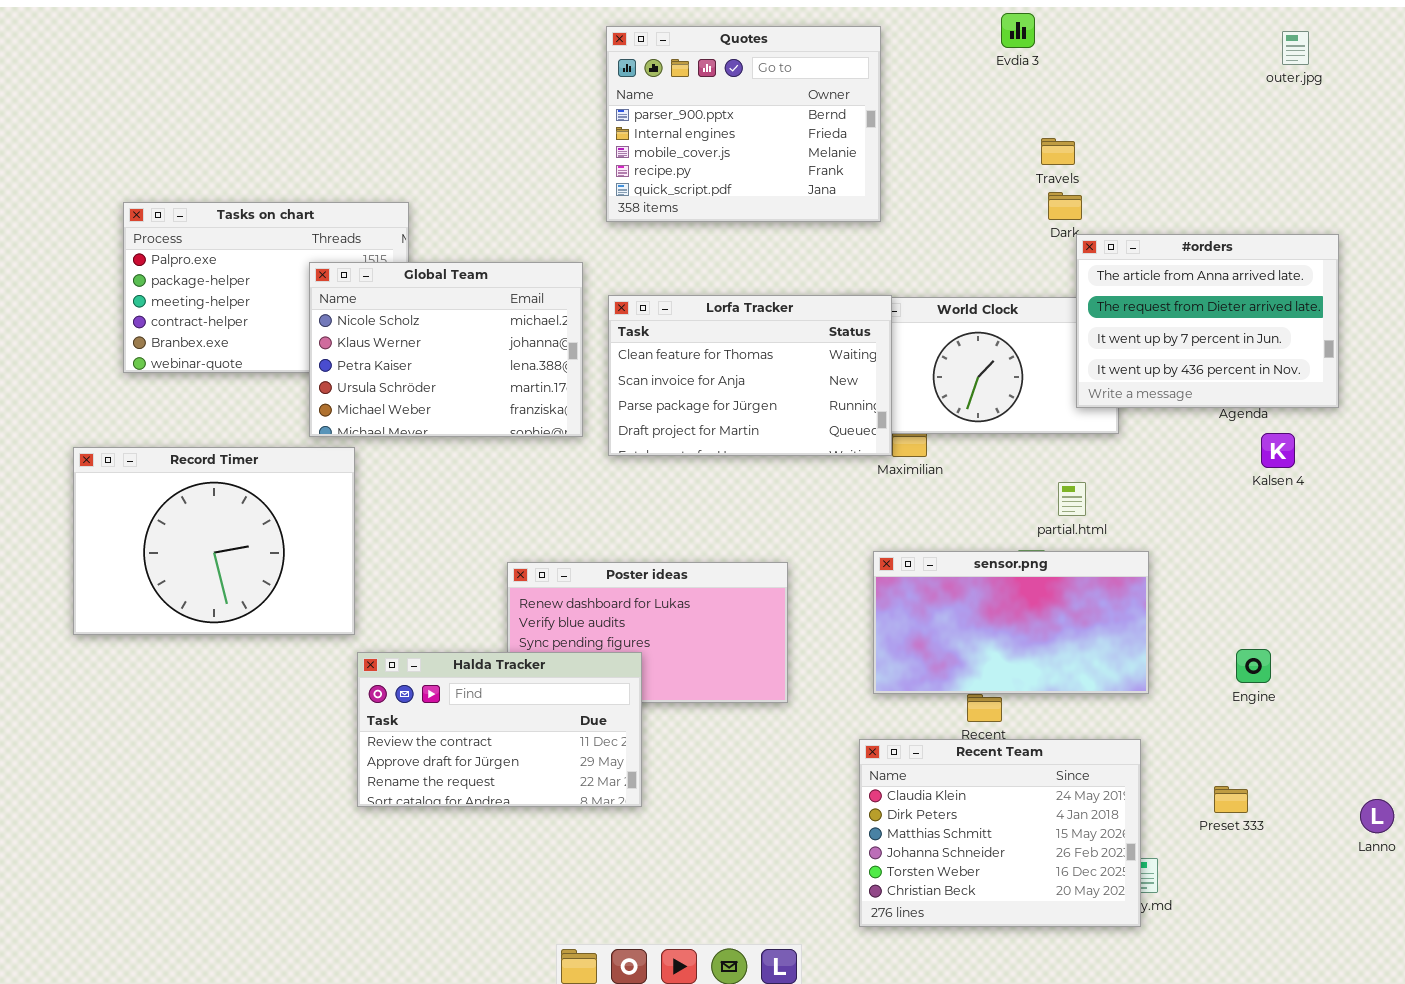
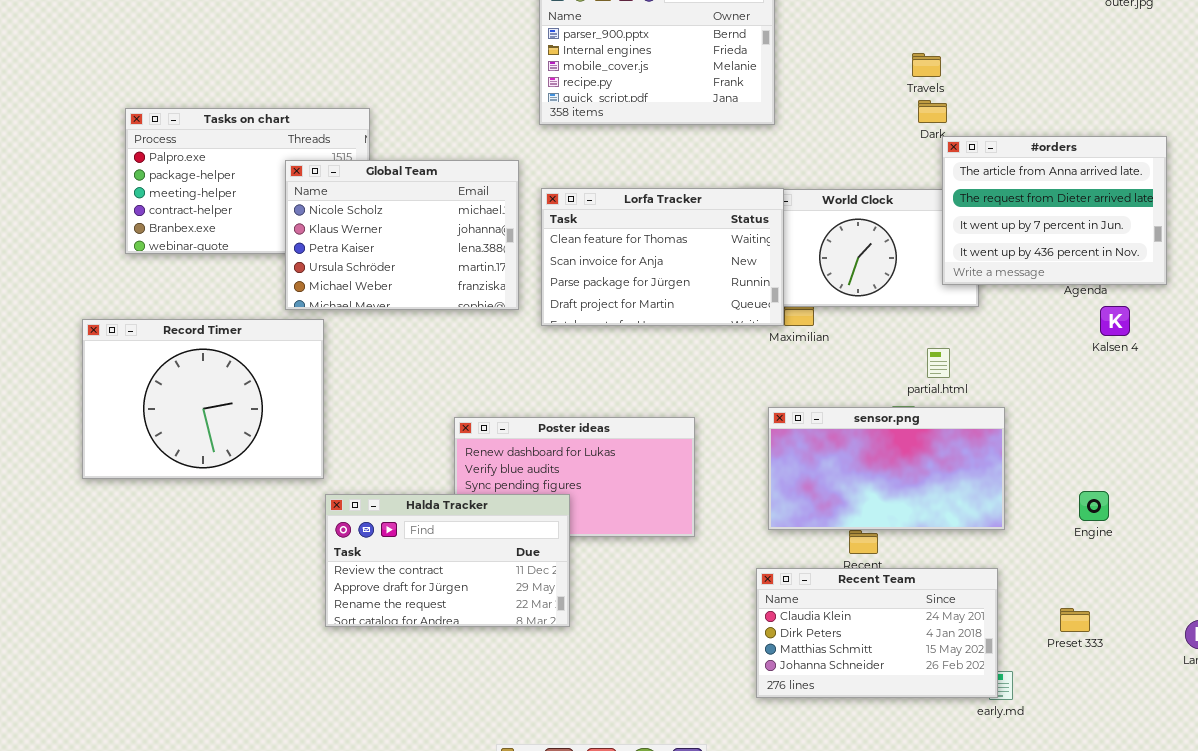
Recent Team: [859,739,1141,927] -> [756,568,998,698], resized

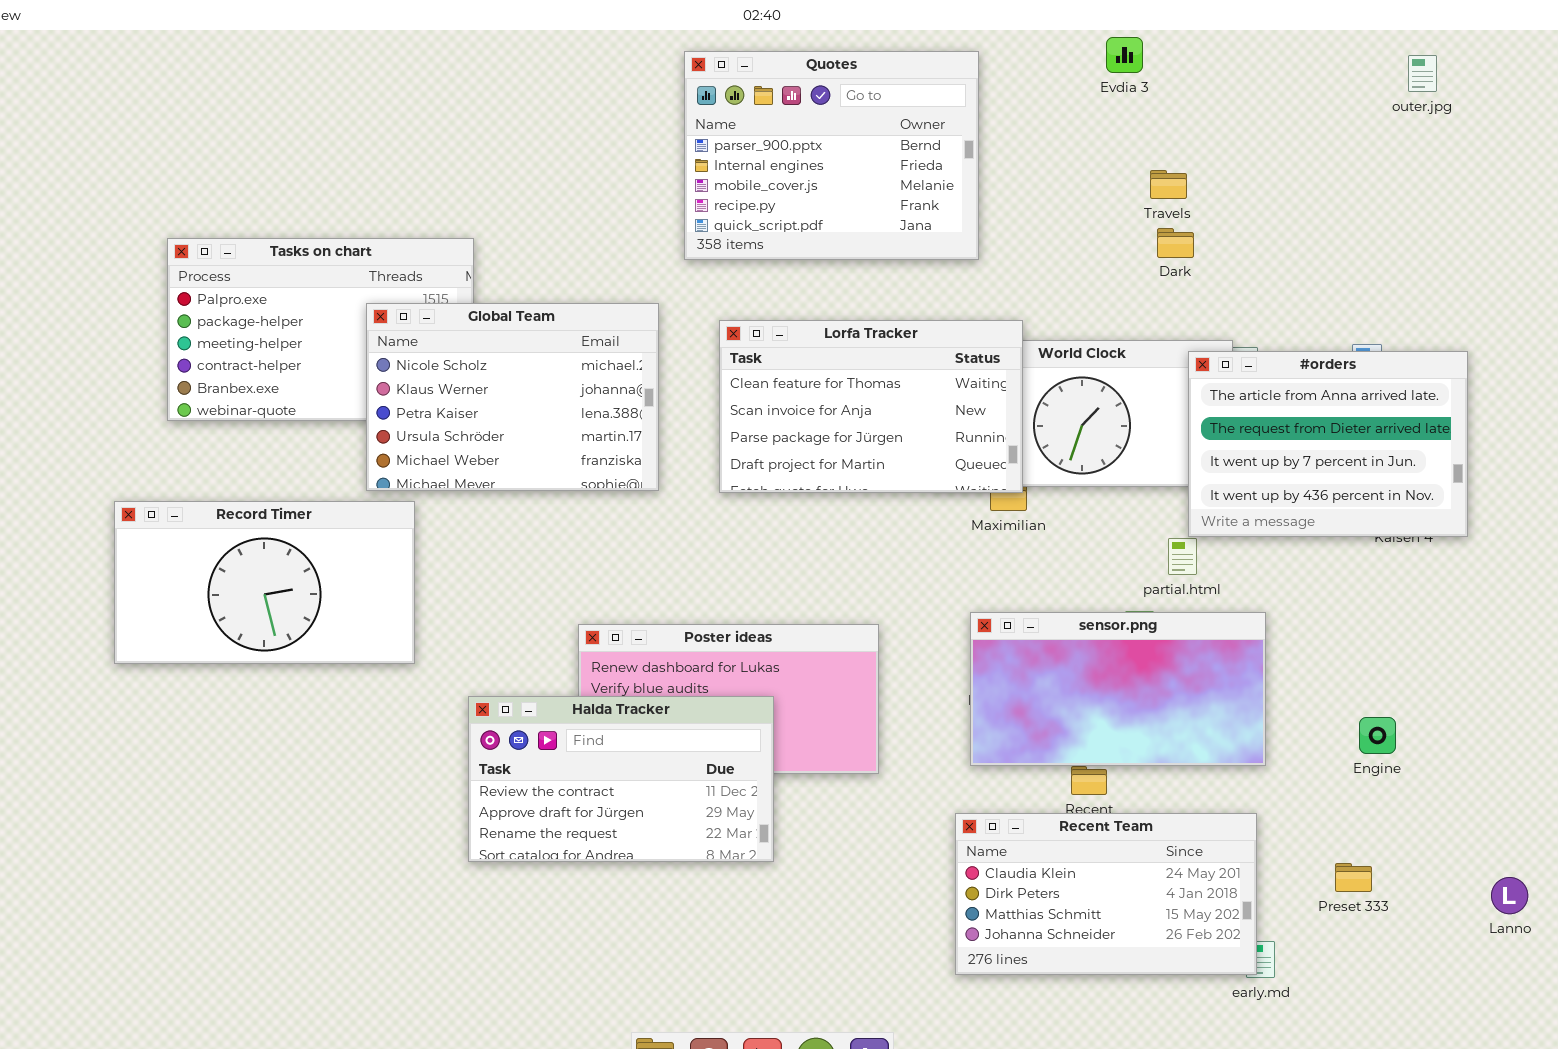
#orders: [942,136,1167,285] -> [1188,351,1468,537], moved
Lorfa Tracker: [541,188,784,326] -> [719,320,1023,493], moved
Record Timer: [82,319,324,479] -> [114,501,415,664], resized
Halda Tracker: [325,494,570,627] -> [468,696,774,862], moved

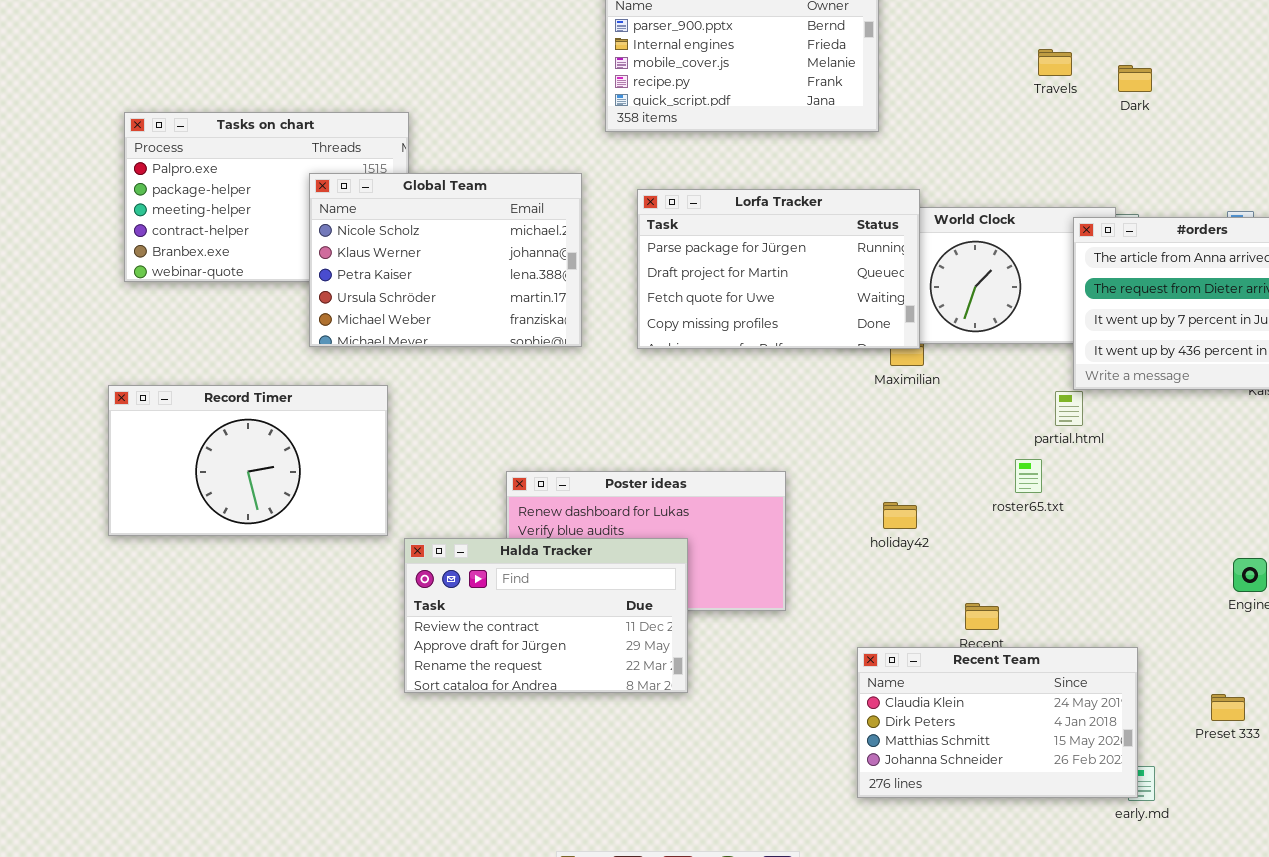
Dark: [1157,228,1194,258] -> [1118,65,1152,92], moved
Lorfa Tracker: [719,320,1023,493] -> [637,189,920,349], scrolled down 2 rows
Record Timer: [114,501,415,664] -> [108,385,388,536], moved
sensor.png: [970,612,1266,766] -> none, closed

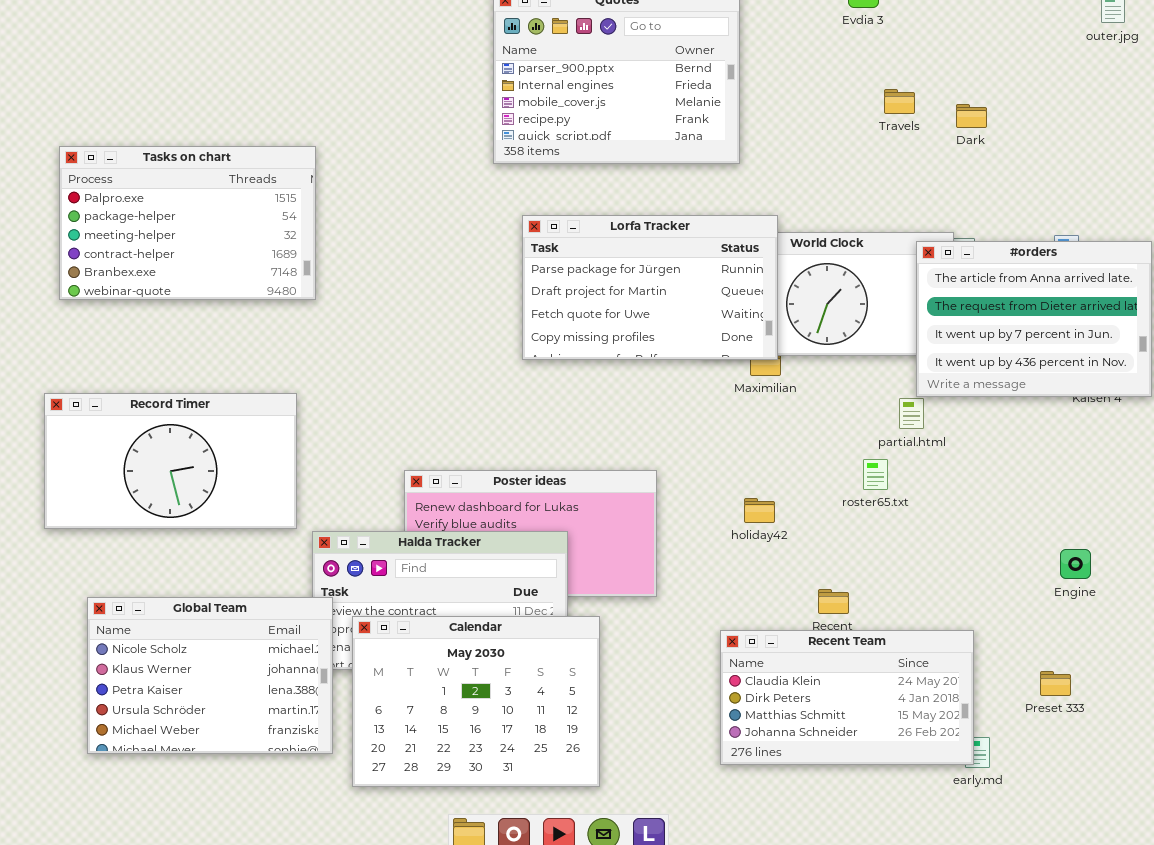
Global Team: [309,173,582,347] -> [87,597,333,754], moved
Calendar: none -> [352,616,600,787], opened

